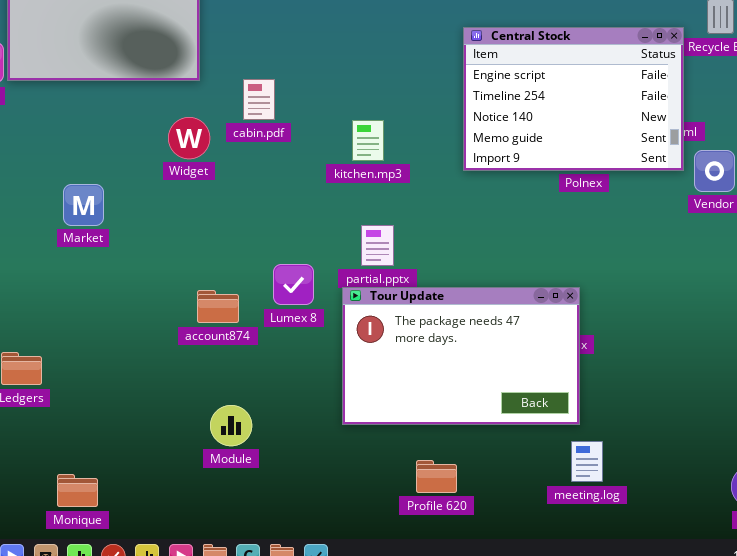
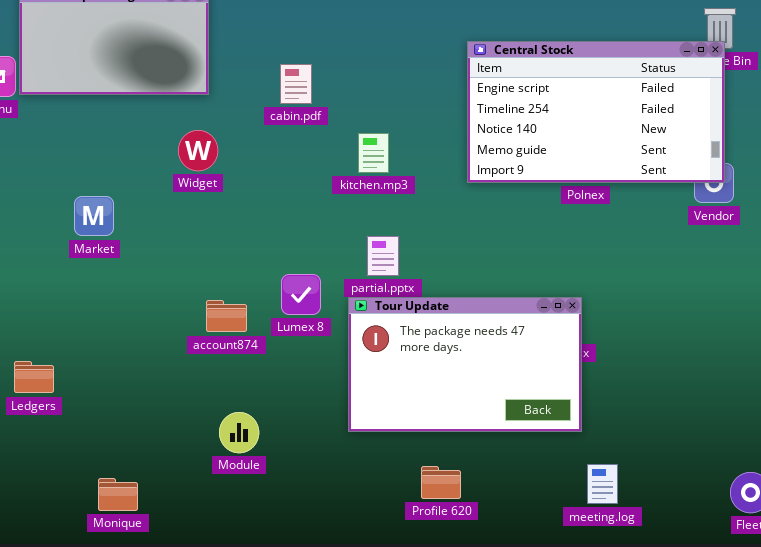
Central Stock: [463,27,684,171] -> [467,41,725,183], resized
cabin.pdf: [243,79,275,120] -> [280,64,312,104], moved
meeting.log: [571,441,603,482] -> [587,464,618,504], moved
Monique: [57,474,98,507] -> [98,478,138,511], moved

